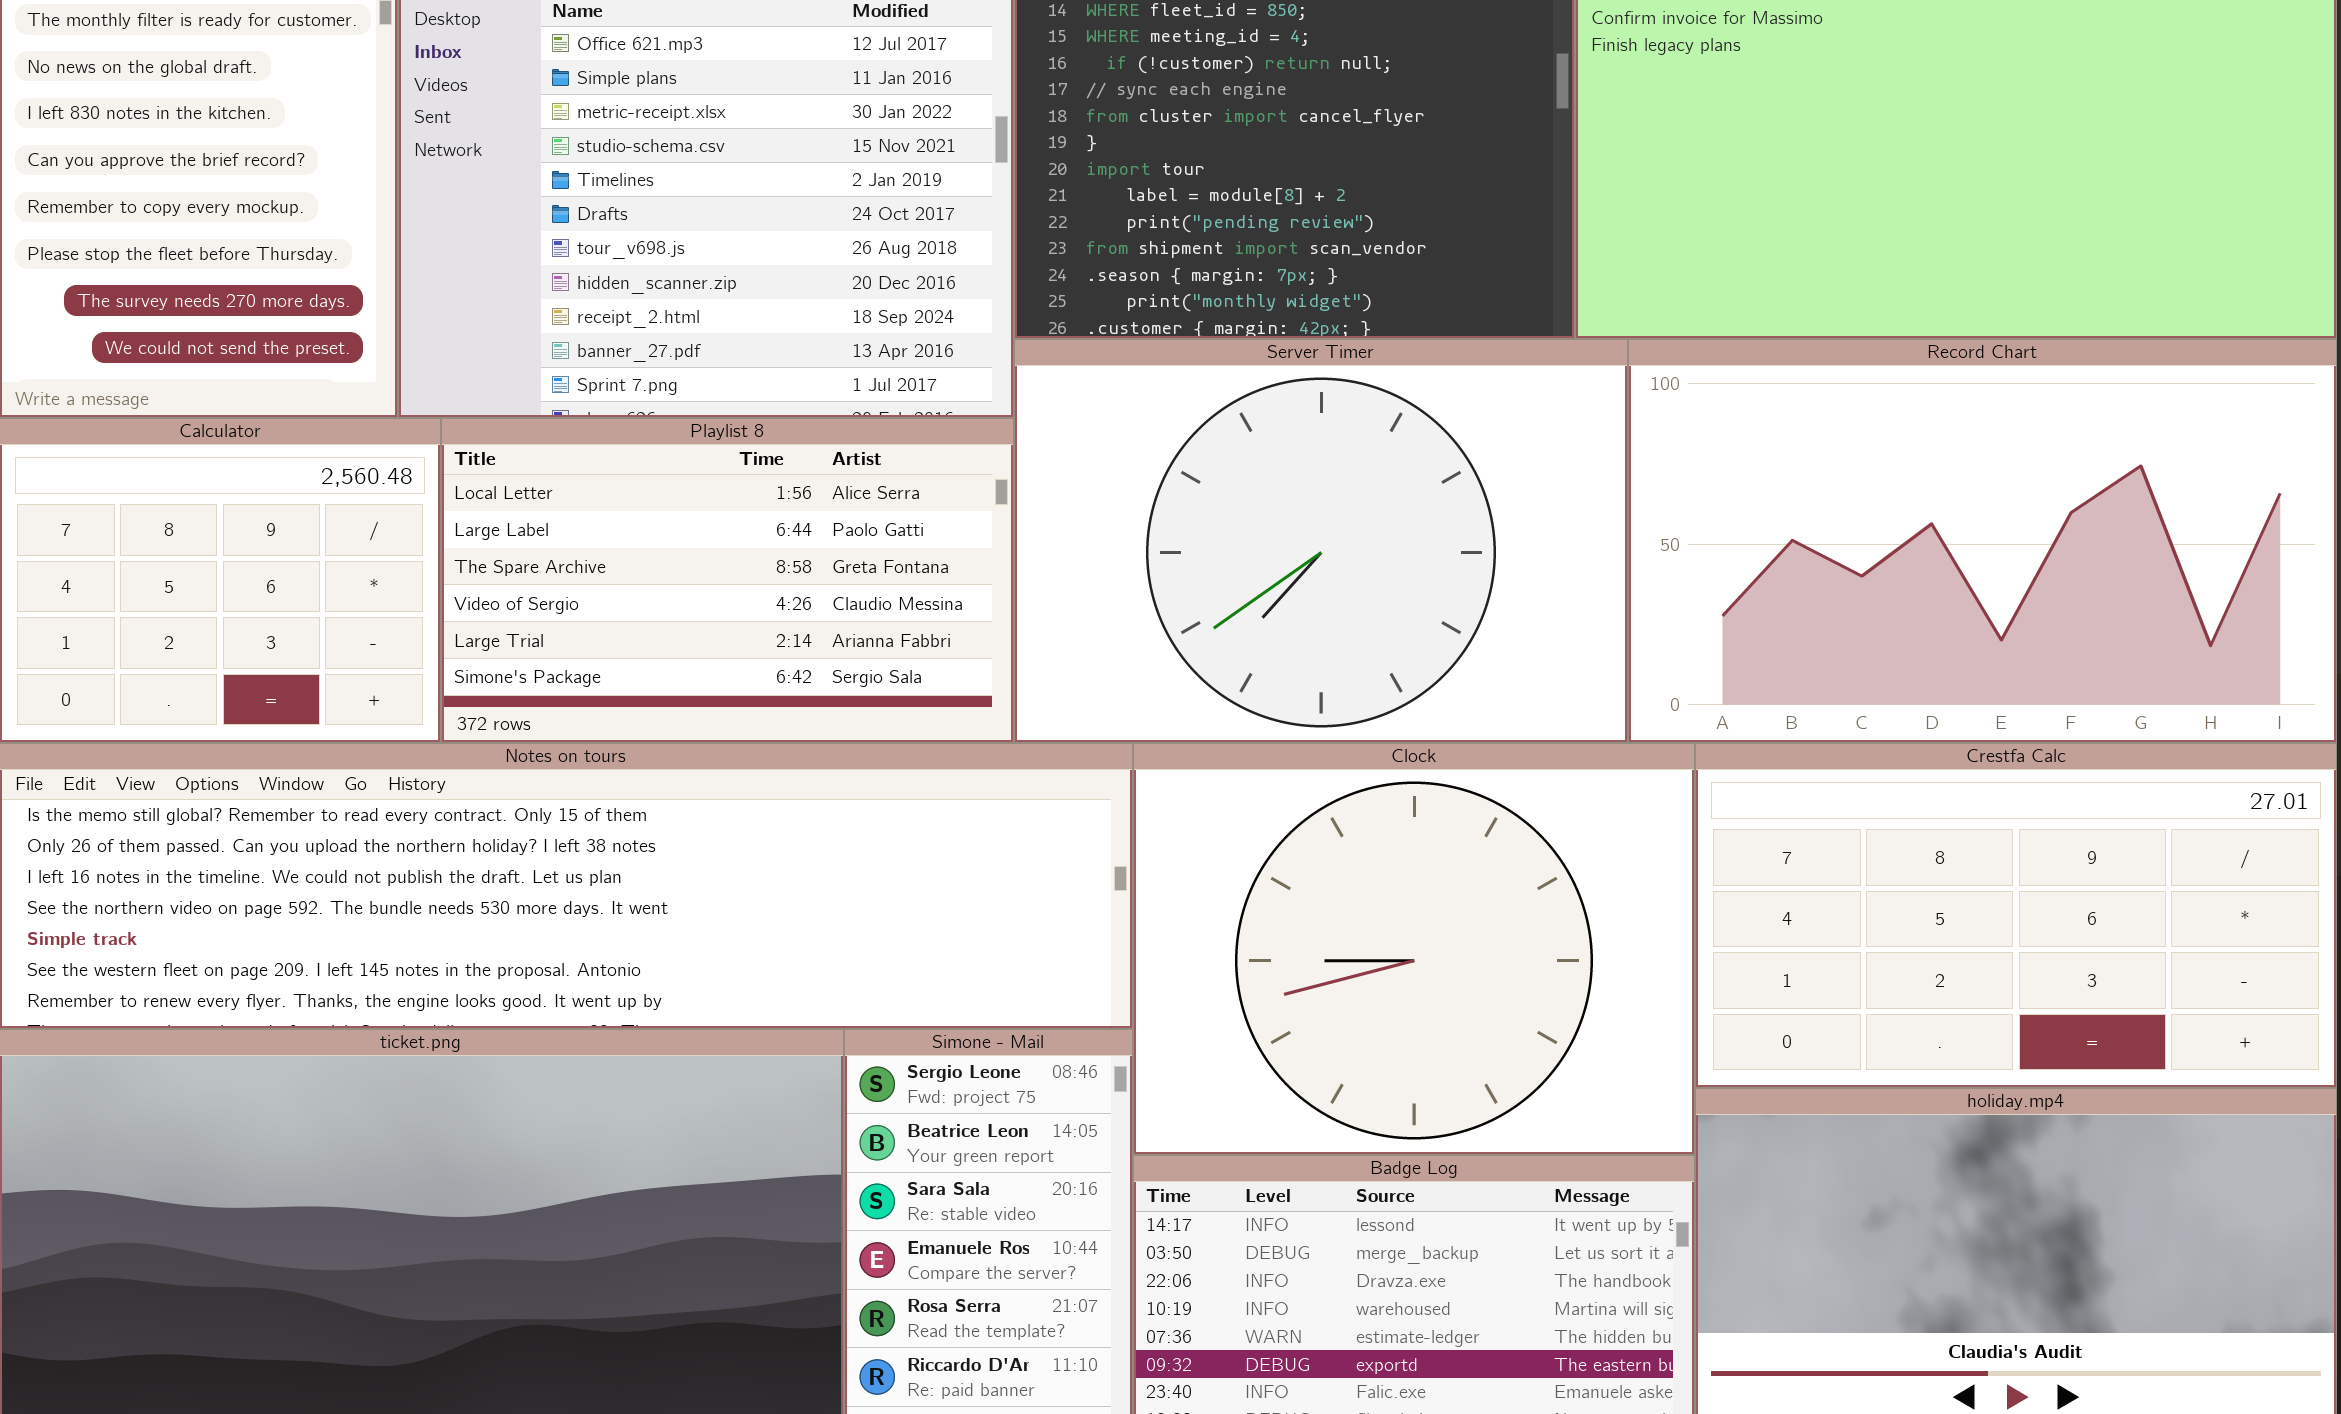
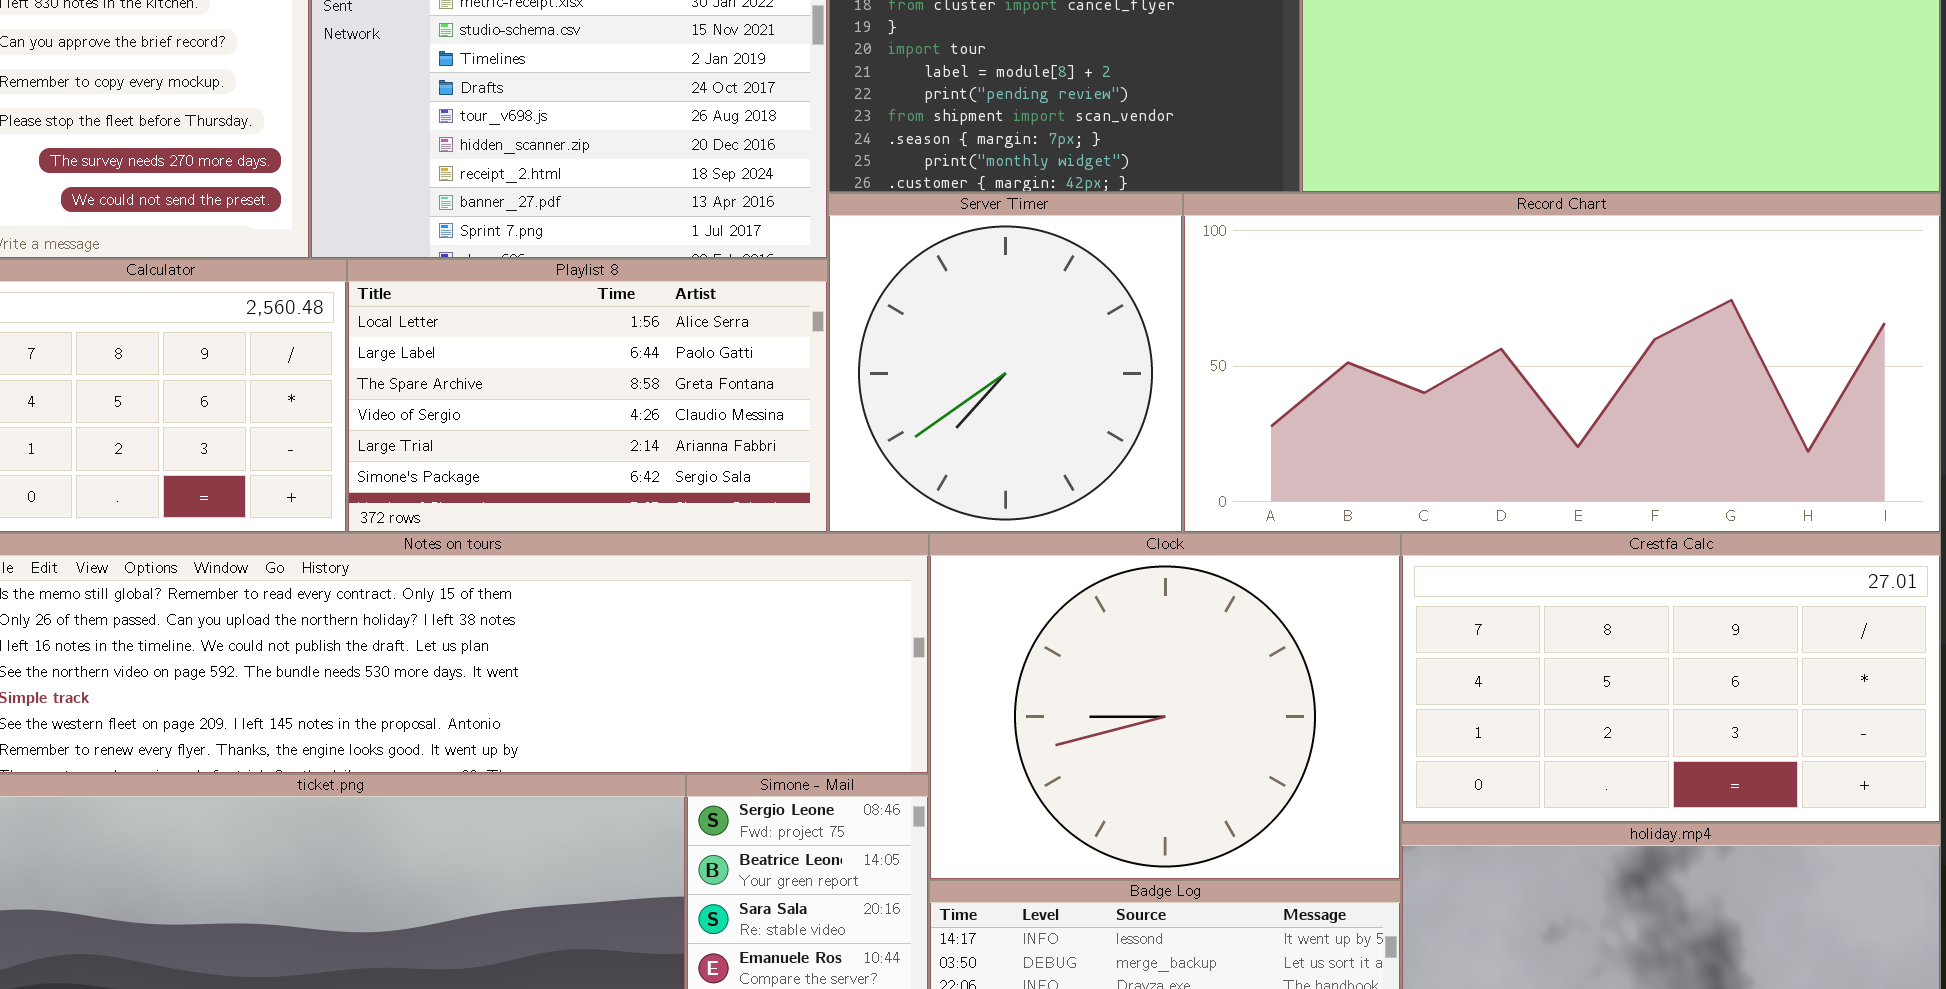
Server Timer: [1014,339,1628,743] -> [828,193,1183,533], resized
Record Chart: [1628,339,2337,743] -> [1183,193,1941,533], resized

